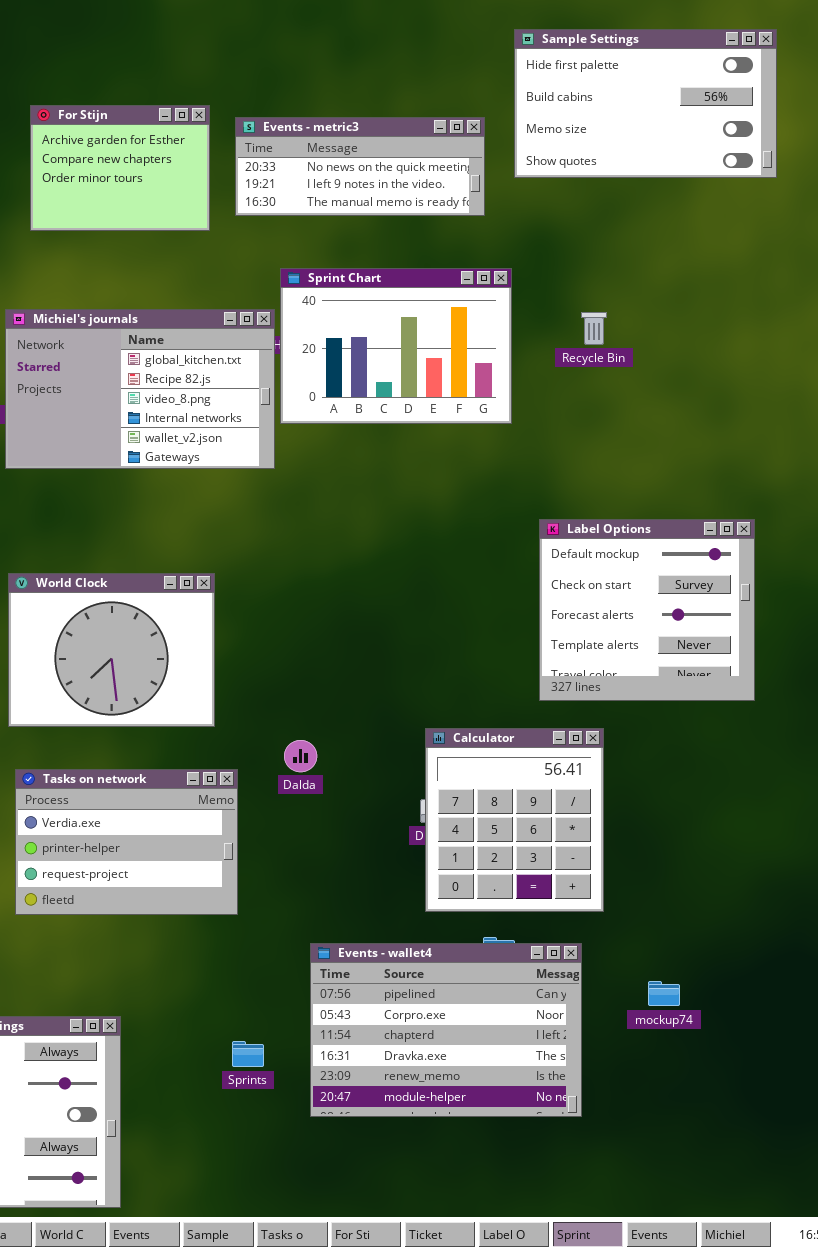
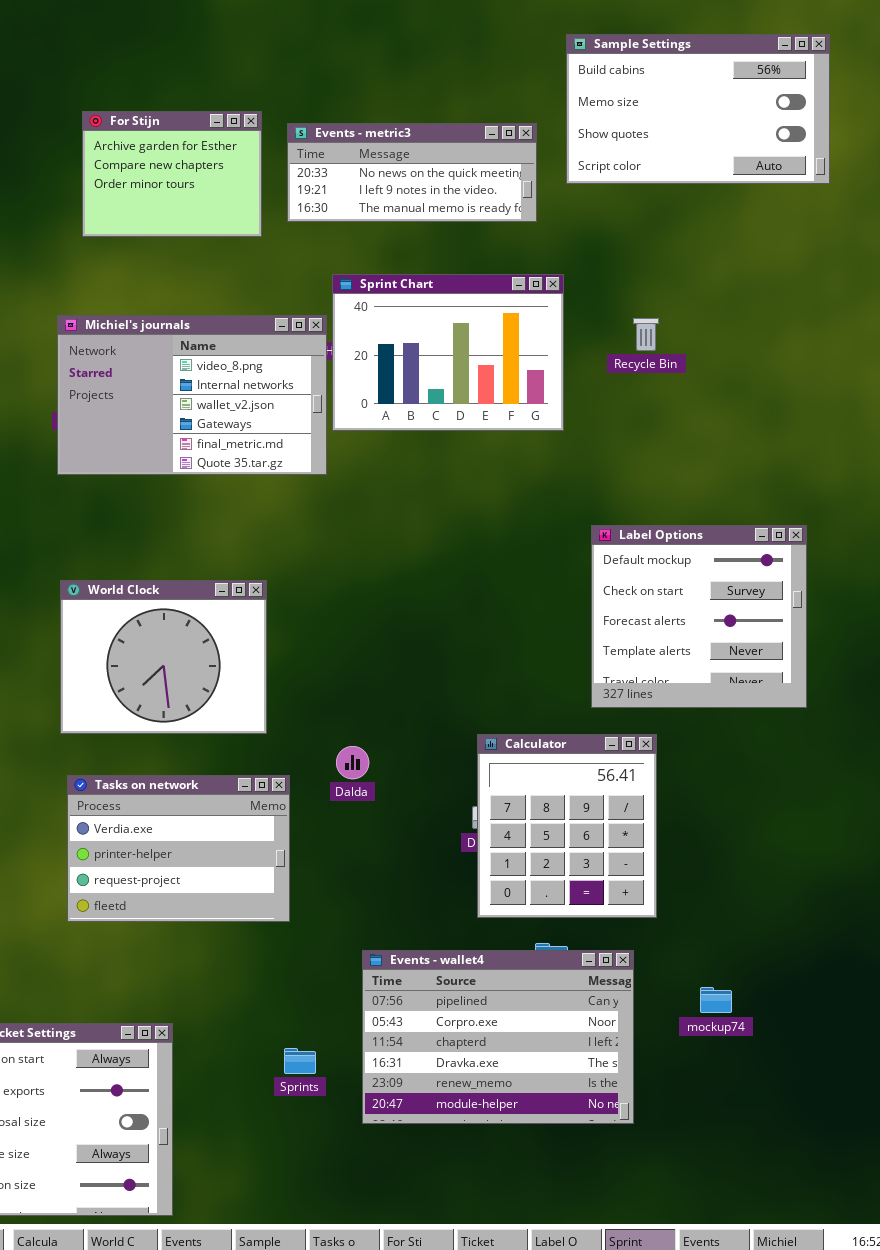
Sample Settings: [514,29,777,178] -> [566,34,830,184], scrolled down 1 row
Michiel's journals: [5,309,275,469] -> [57,315,327,475], scrolled down 2 rows

